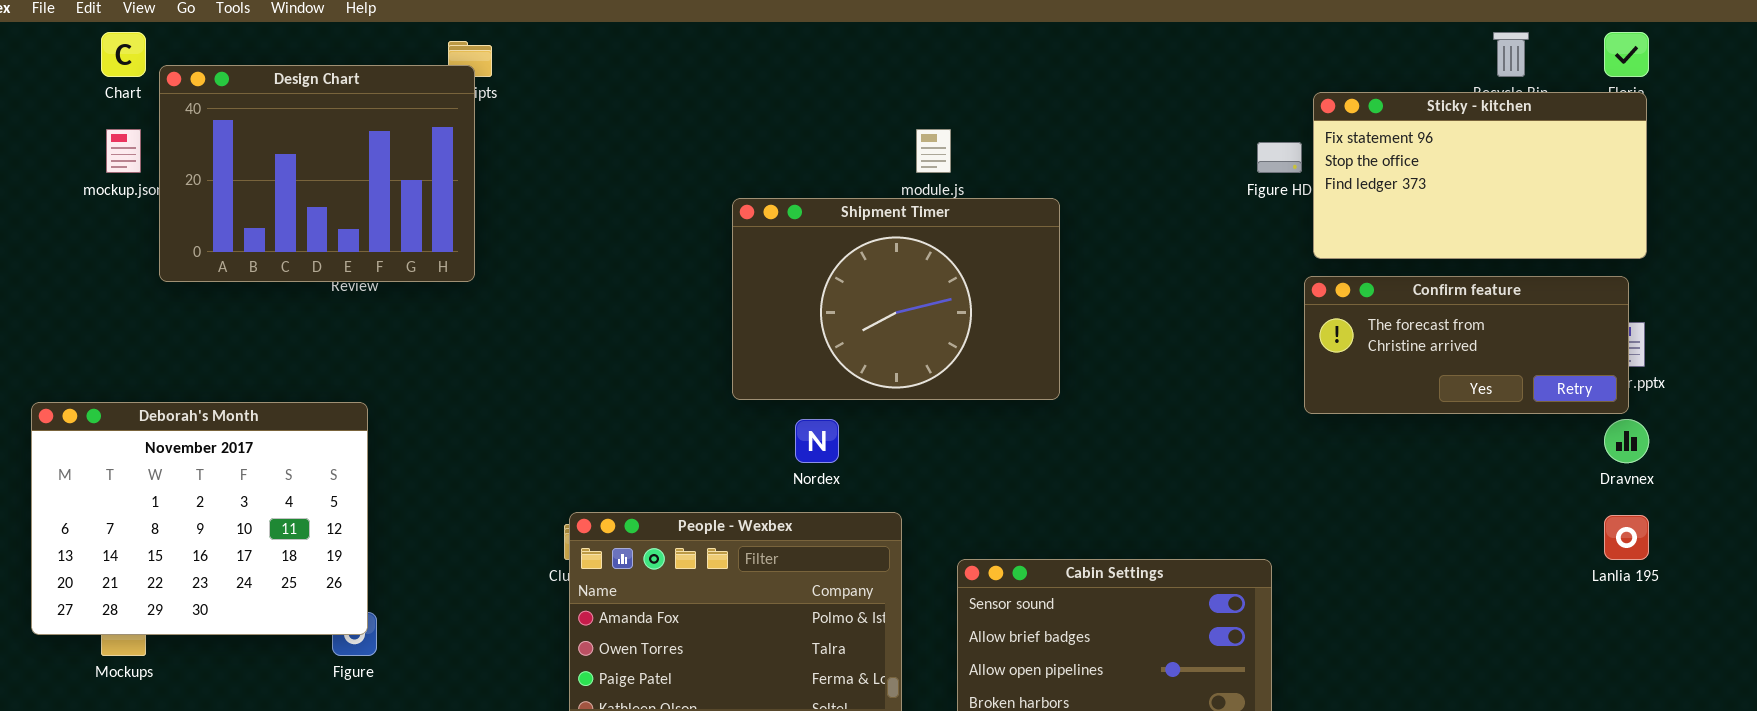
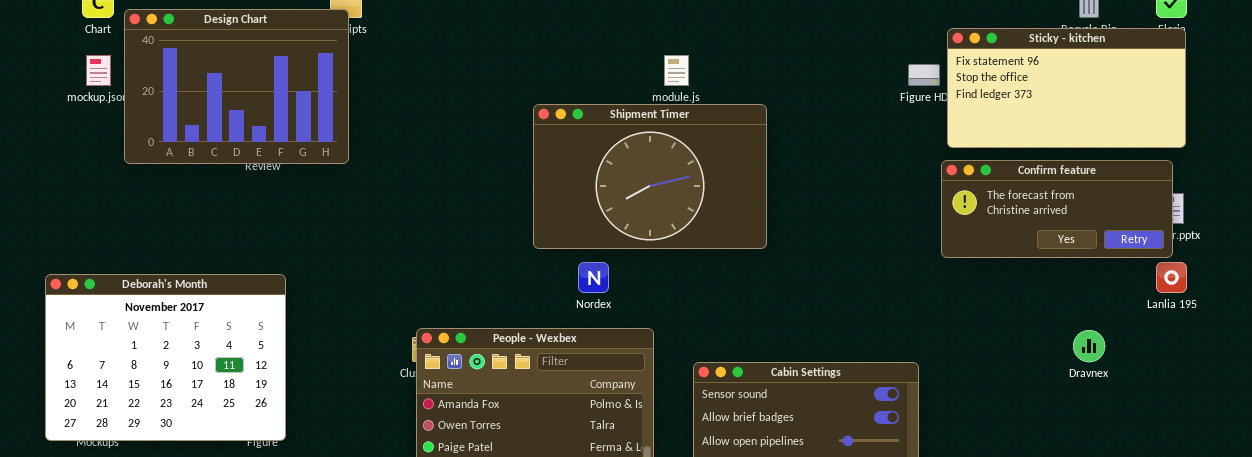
Deborah's Month: [31,402,368,635] -> [45,274,286,441], moved
Dravnex: [1604,419,1649,463] -> [1073,330,1105,362], moved
Lanlia 195: [1604,515,1649,560] -> [1156,262,1187,293], moved

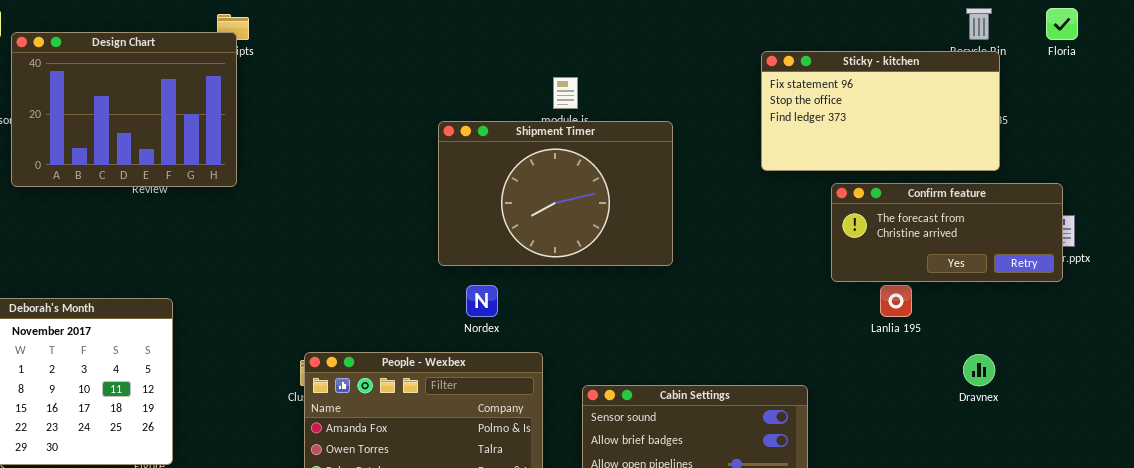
Sticky - kitchen: [947,28,1186,148] -> [761,51,1000,171], moved
Shipment Timer: [533,104,767,249] -> [438,121,673,266], moved
Lanlia 195: [1156,262,1187,293] -> [880,285,912,317], moved

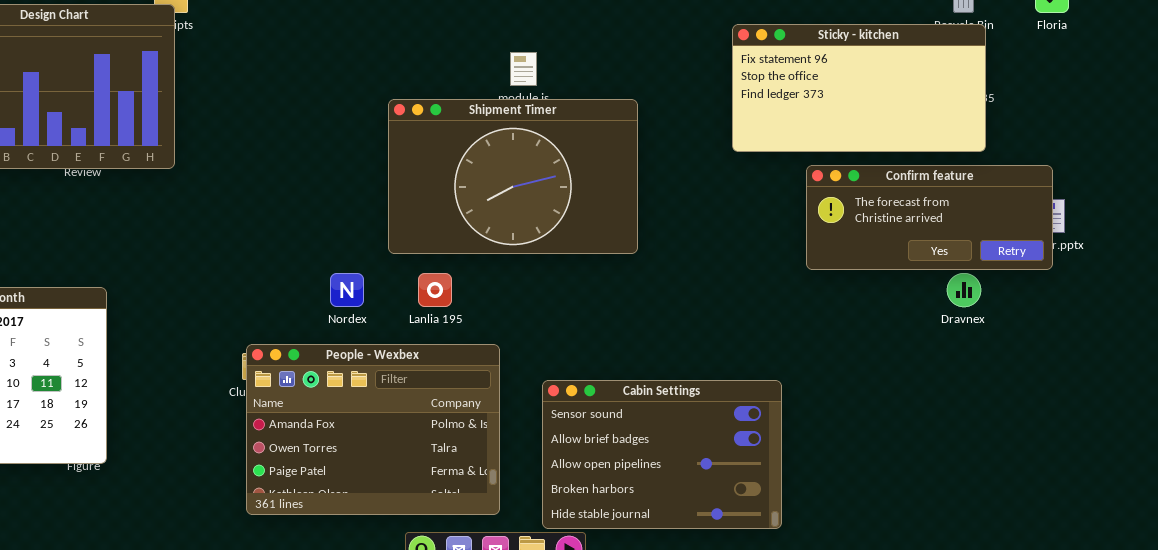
Nordex: [466,285,498,317] -> [330,273,364,307], moved
Lanlia 195: [880,285,912,317] -> [418,273,452,307], moved
Dravnex: [963,354,995,386] -> [947,273,981,307], moved

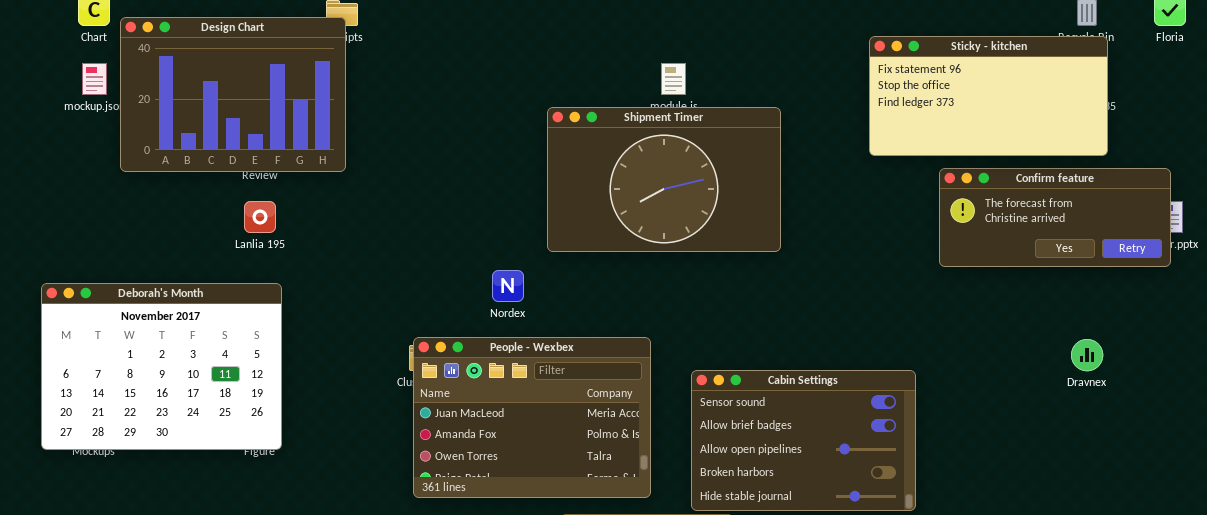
Lanlia 195: [418,273,452,307] -> [244,201,276,233], moved
Dravnex: [947,273,981,307] -> [1071,339,1103,371], moved
People - Wexbex: [246,344,500,515] -> [413,337,651,498], scrolled up 1 row

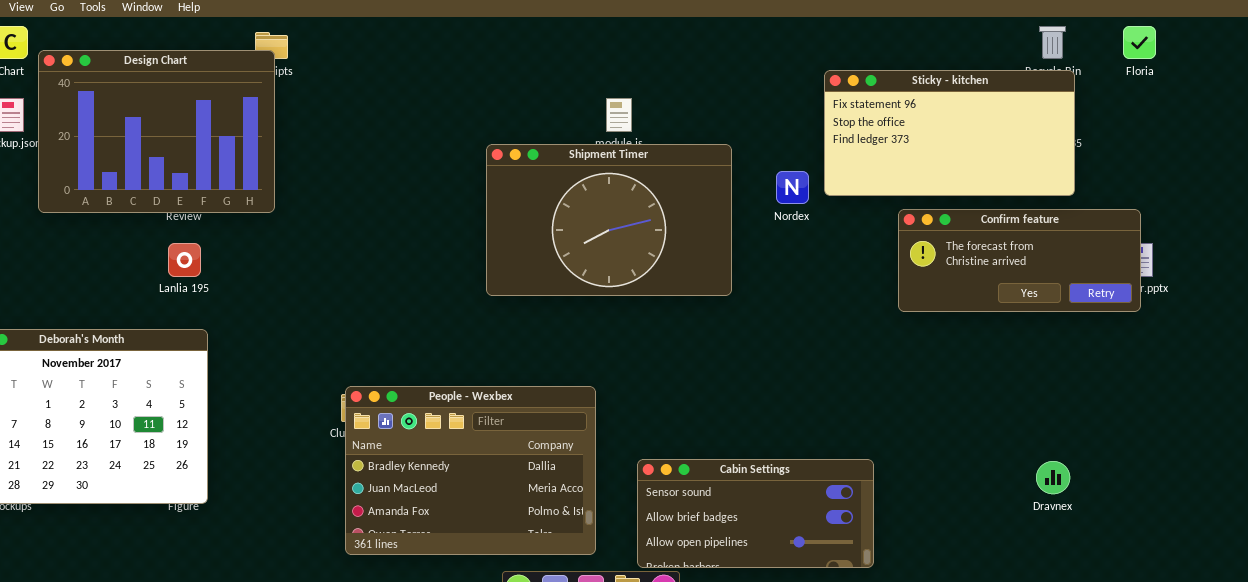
Nordex: [492,270,524,302] -> [776,171,809,204], moved
People - Wexbex: [413,337,651,498] -> [345,386,596,555], scrolled up 1 row
Dravnex: [1071,339,1103,371] -> [1036,461,1070,494], moved
Cabin Settings: [691,370,916,511] -> [637,459,874,568], resized

